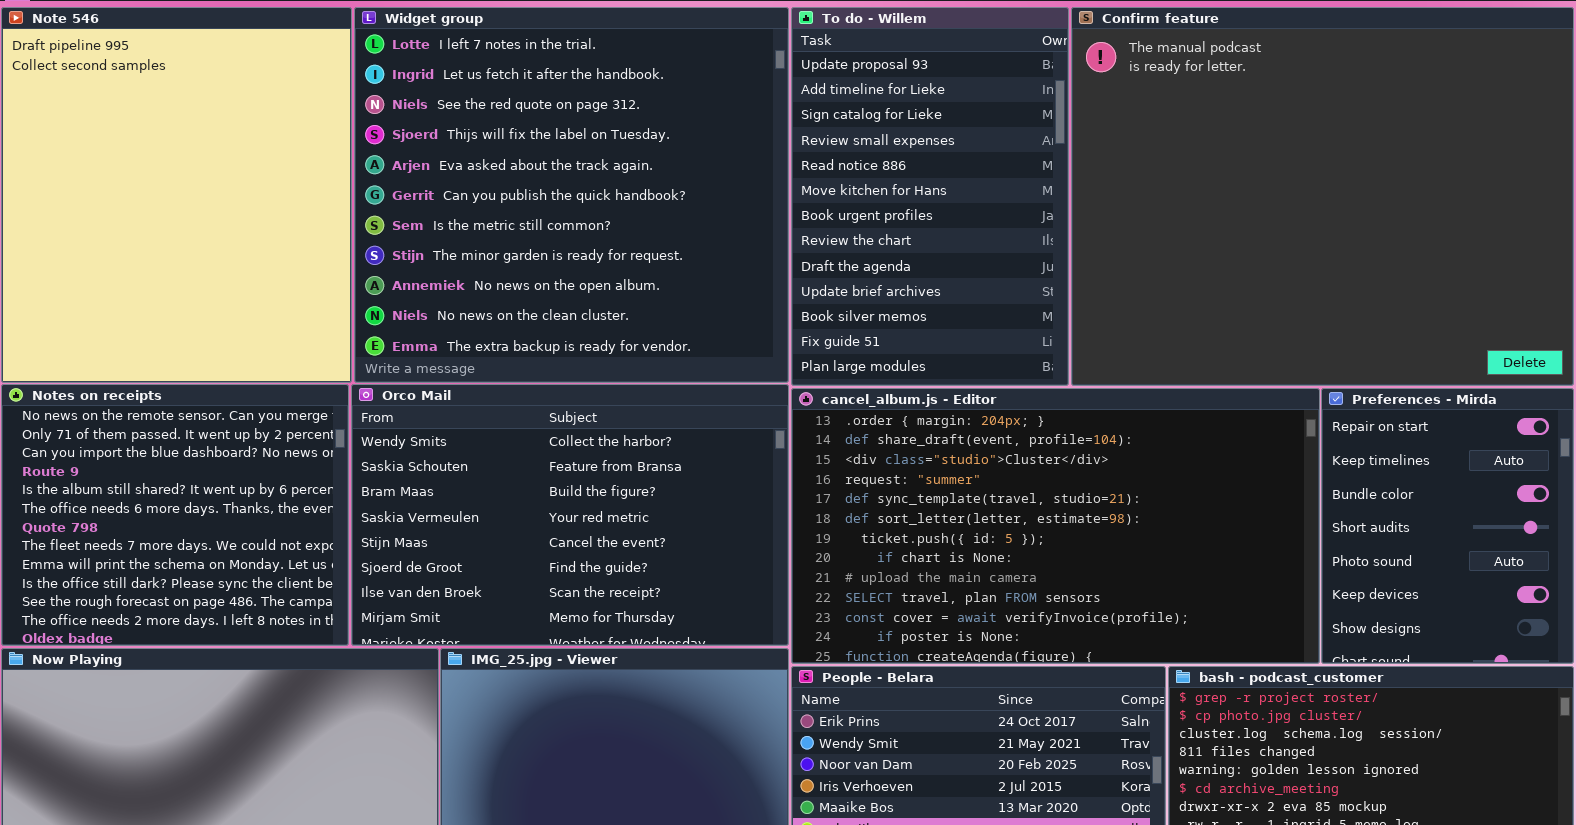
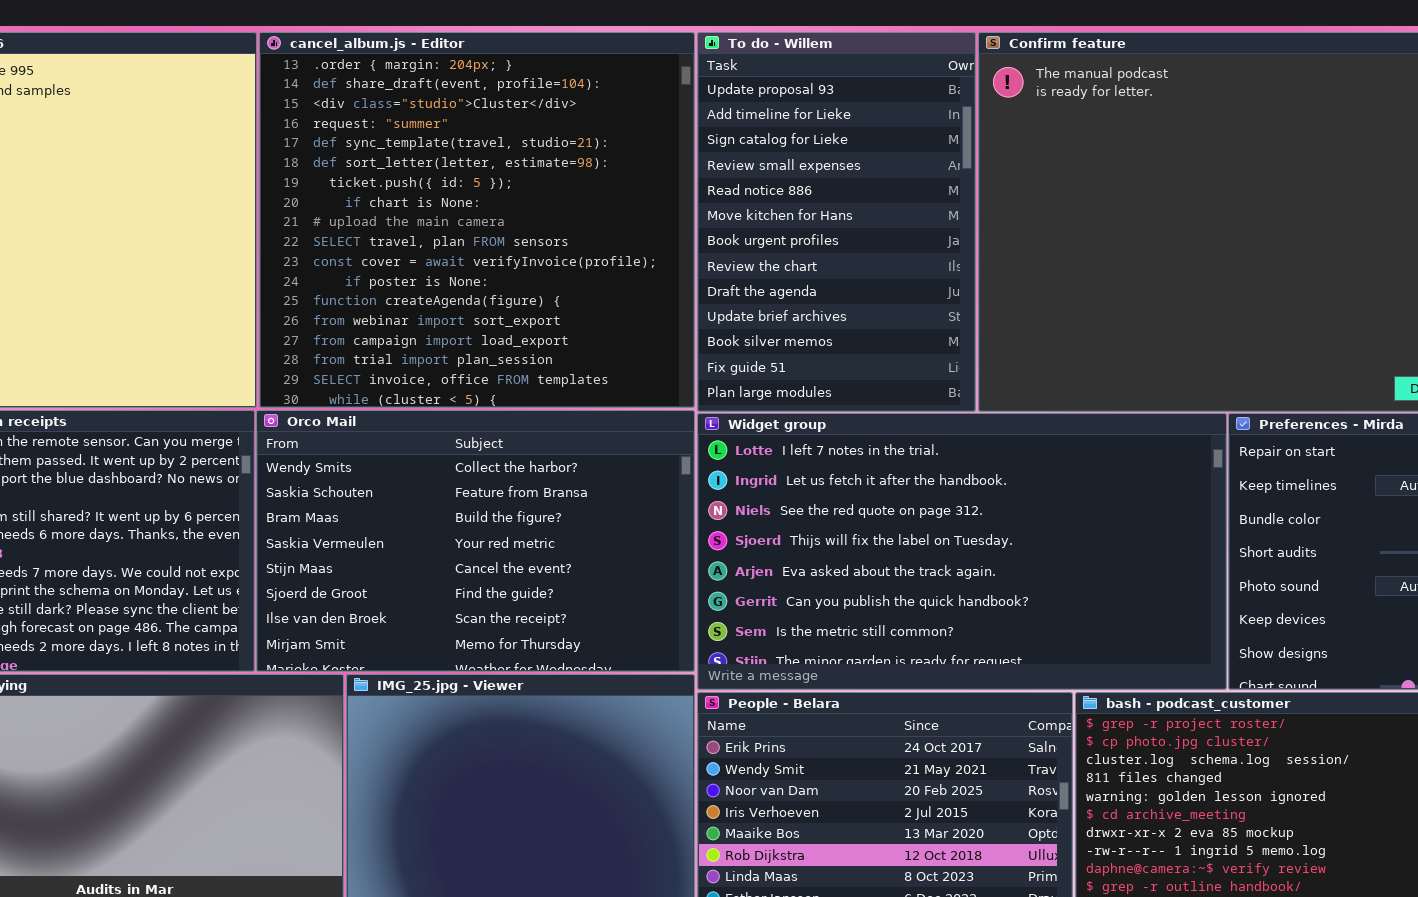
Widget group: [354,7,789,383] -> [697,413,1227,690], moved, resized
cancel_album.js - Editor: [791,388,1320,664] -> [259,32,695,408], moved, resized

